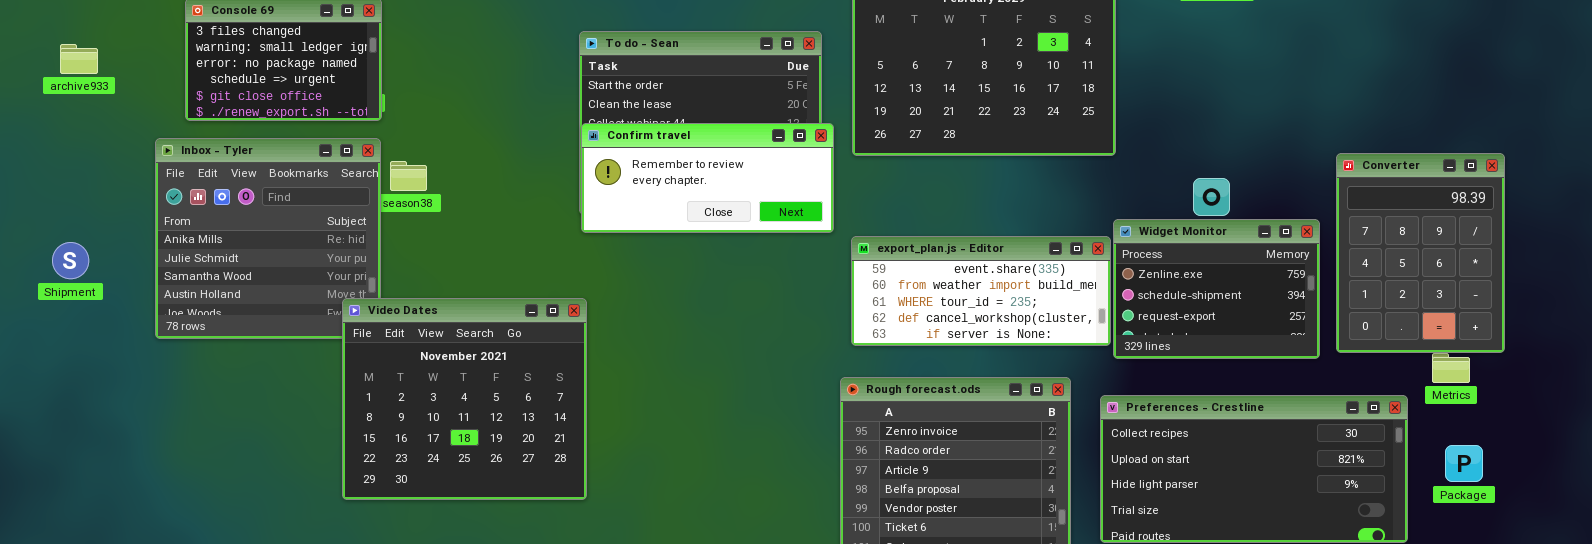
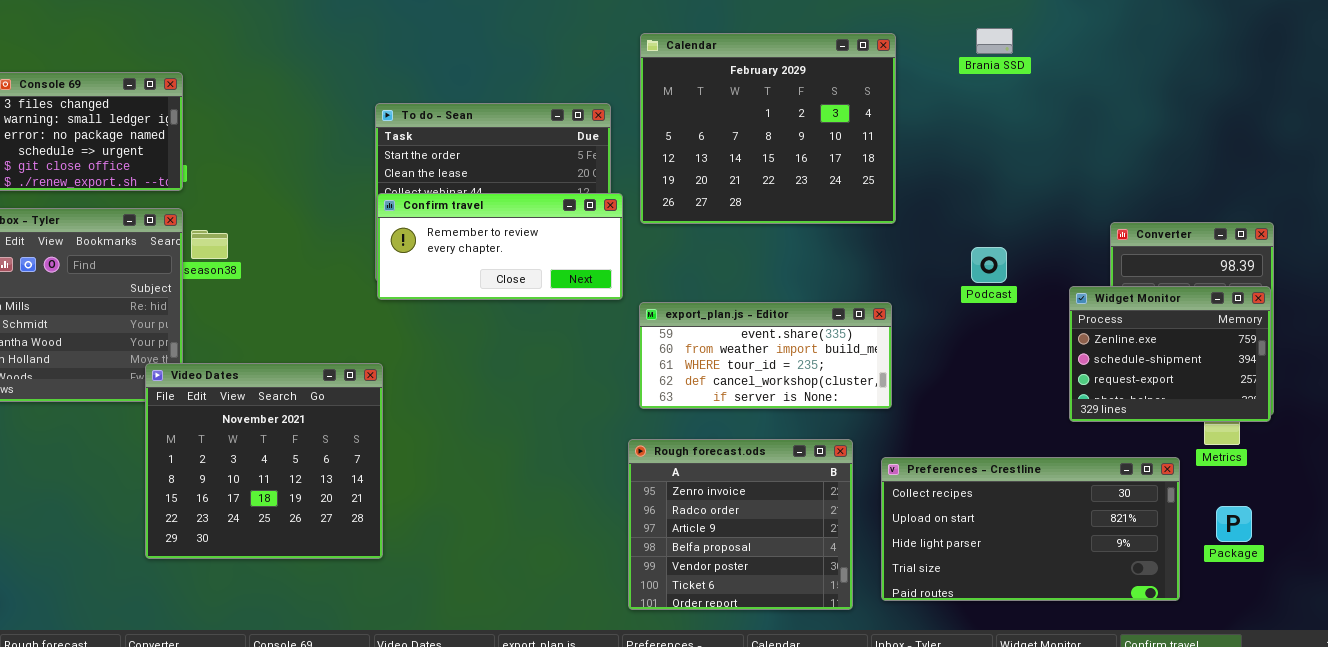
Widget Monitor: [1113,219,1320,359] -> [1069,286,1271,422], moved

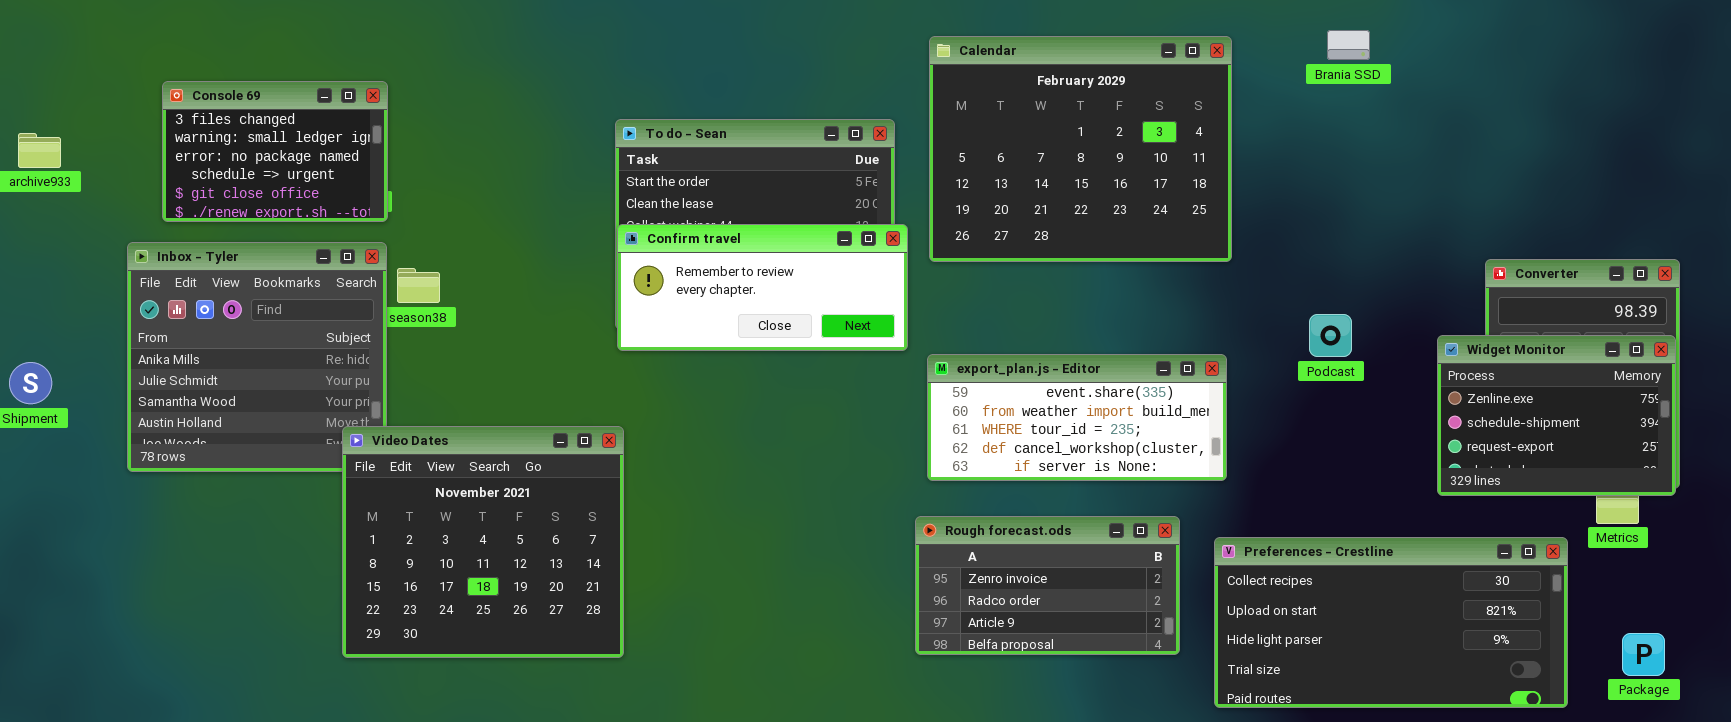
Podcast: [971,247,1007,283] -> [1309,314,1352,357], moved
Rough forecast.ods: [628,439,853,610] -> [915,516,1180,655], resized
Package: [1216,506,1252,542] -> [1622,633,1665,676], moved

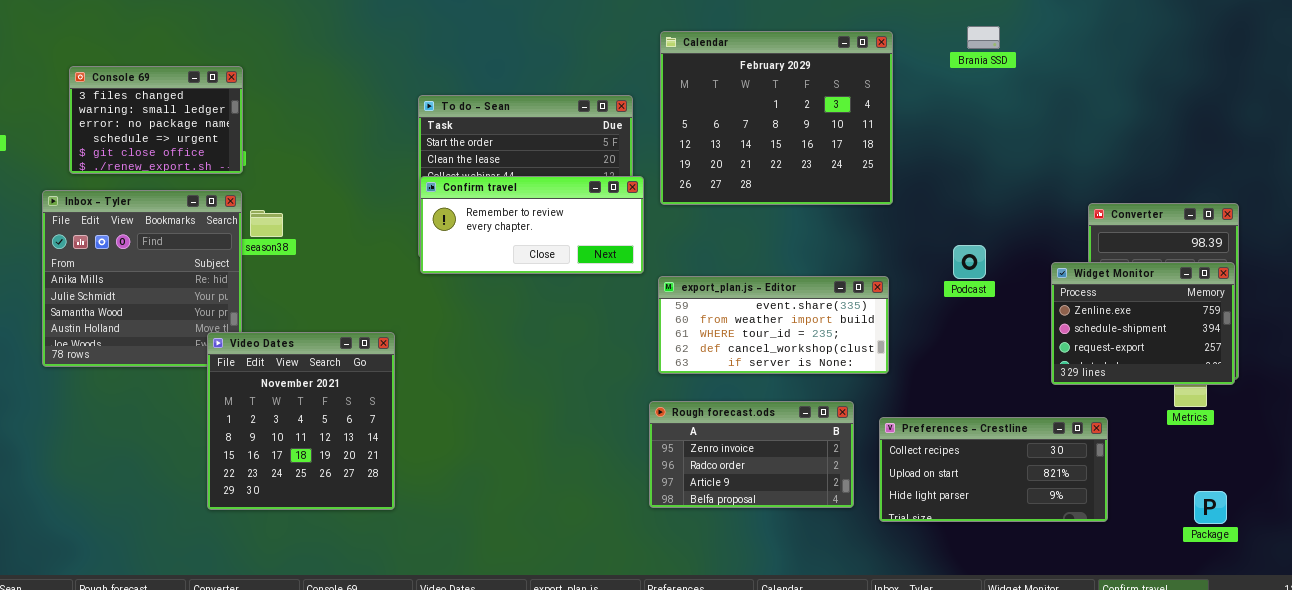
Video Dates: [342,426,624,658] -> [207,332,395,510], resized
Preferences - Crestline: [1214,537,1568,708] -> [879,417,1108,522], resized

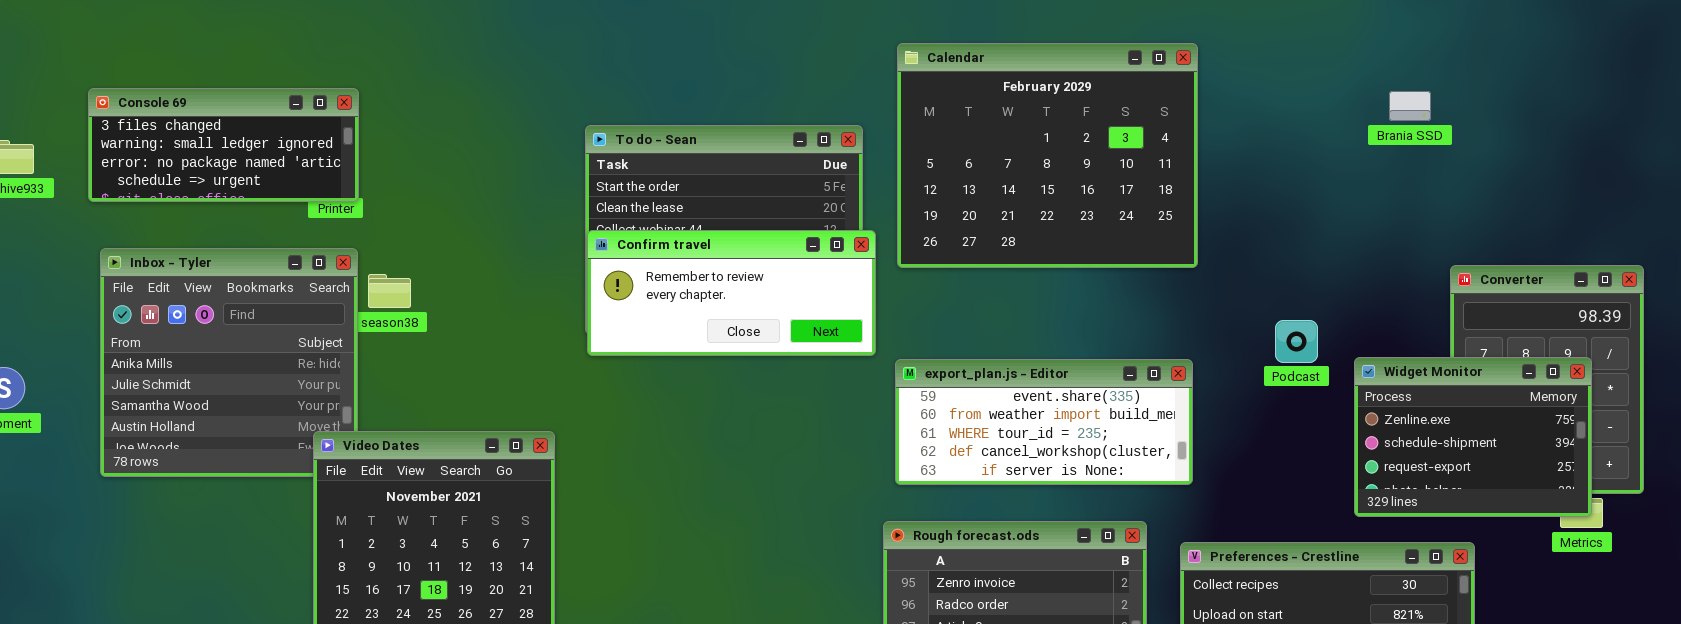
Brania SSD: [967,26,1000,49] -> [1389,91,1431,121], moved
Console 69: [69,66,243,174] -> [88,88,359,202], resized
Widget Monitor: [1051,262,1235,385] -> [1354,357,1592,517], moved

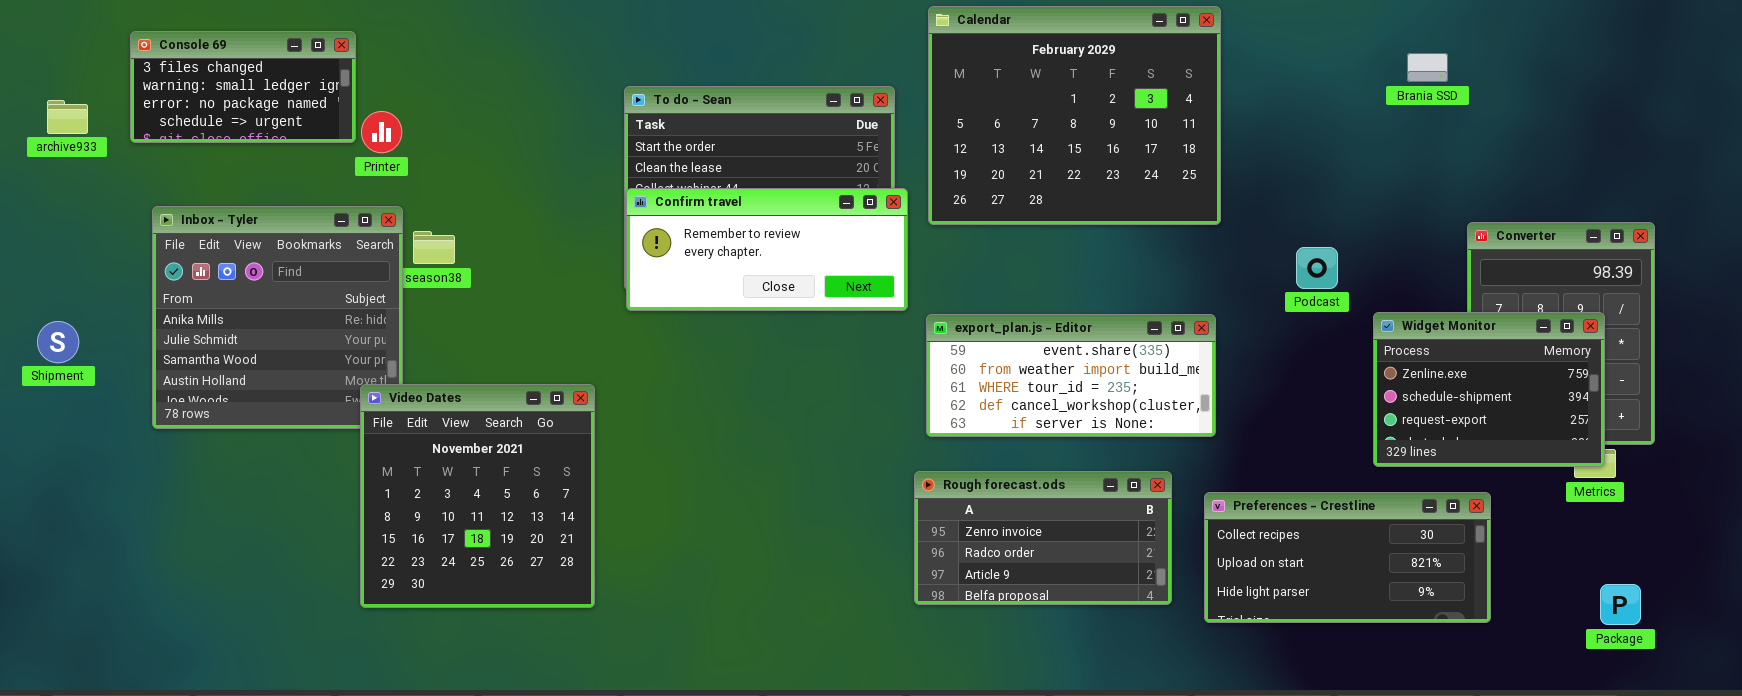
Console 69: [88,88,359,202] -> [130,31,356,143], moved, resized
Podcast: [1275,320,1318,363] -> [1296,247,1338,289], moved

